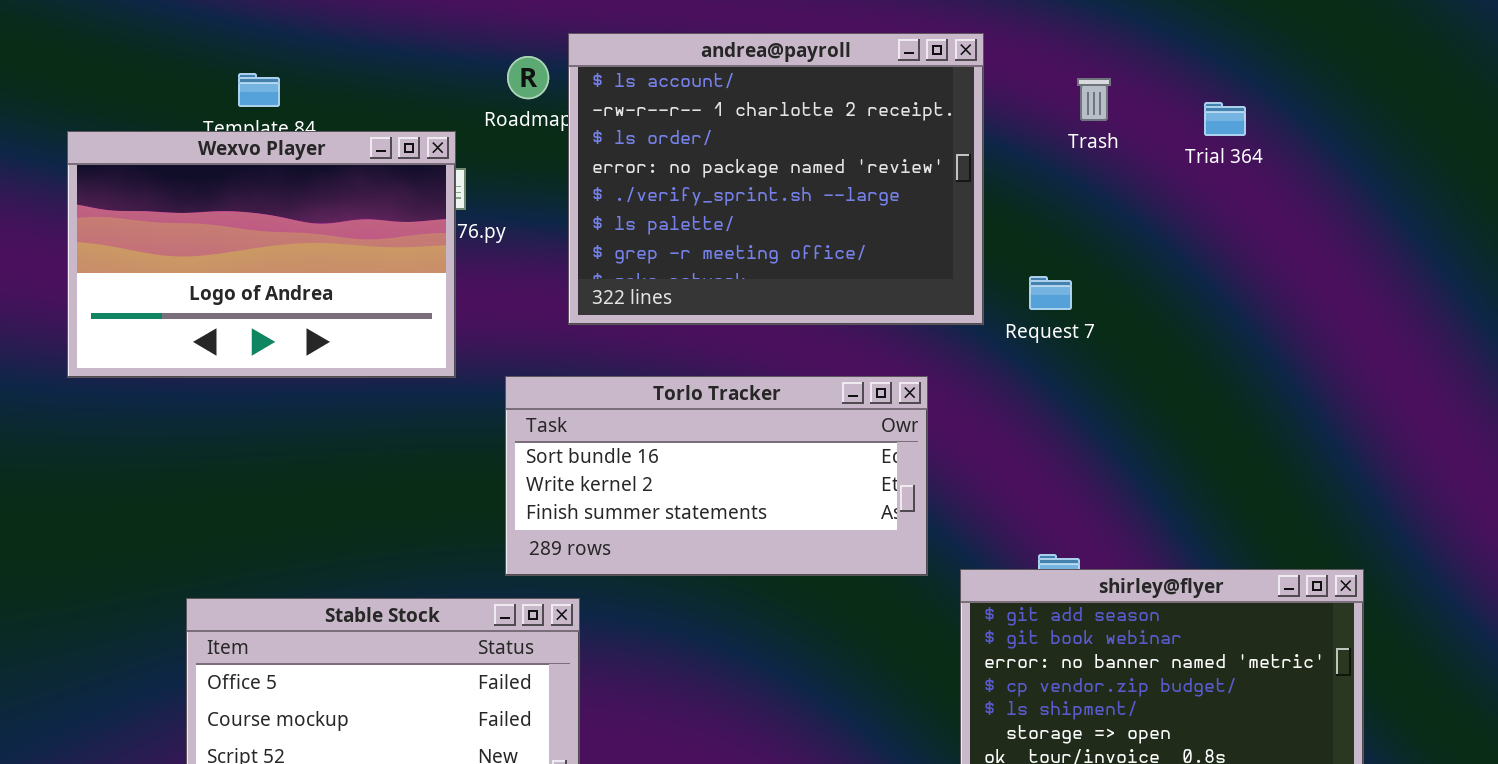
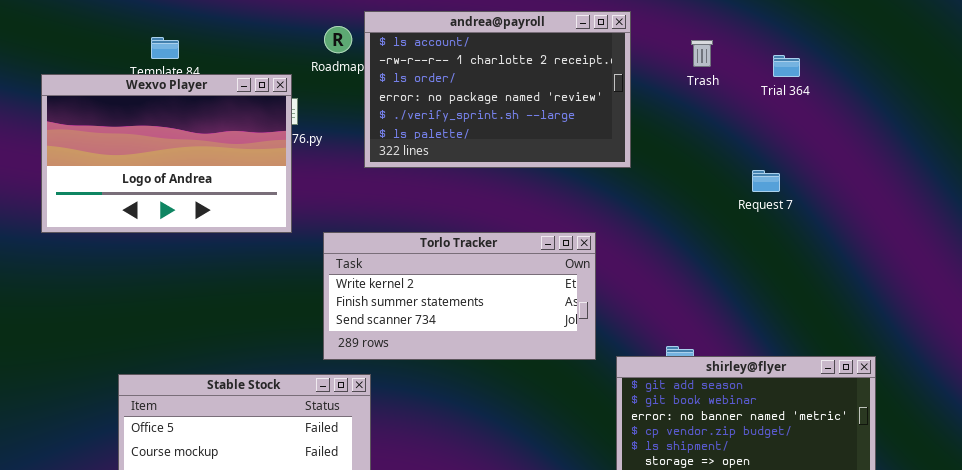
andrea@payroll: [568,33,984,325] -> [364,11,631,168], resized
Request 7: [1029,276,1072,310] -> [752,170,780,192], moved
Torlo Tracker: [505,376,928,576] -> [323,232,596,360], scrolled down 1 row

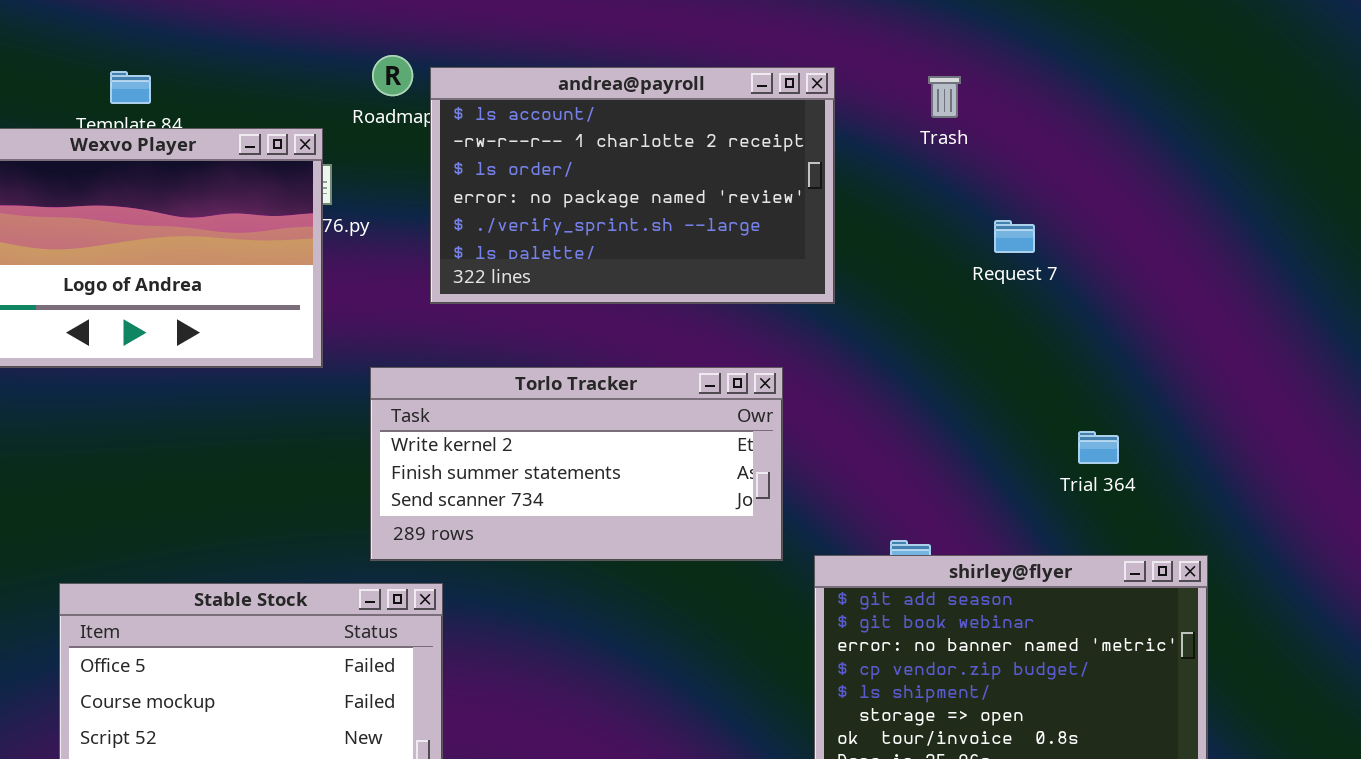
andrea@payroll: [364,11,631,168] -> [430,67,835,304], moved
Trial 364: [773,55,800,77] -> [1078,431,1119,464], moved
Request 7: [752,170,780,192] -> [994,220,1035,253], moved

